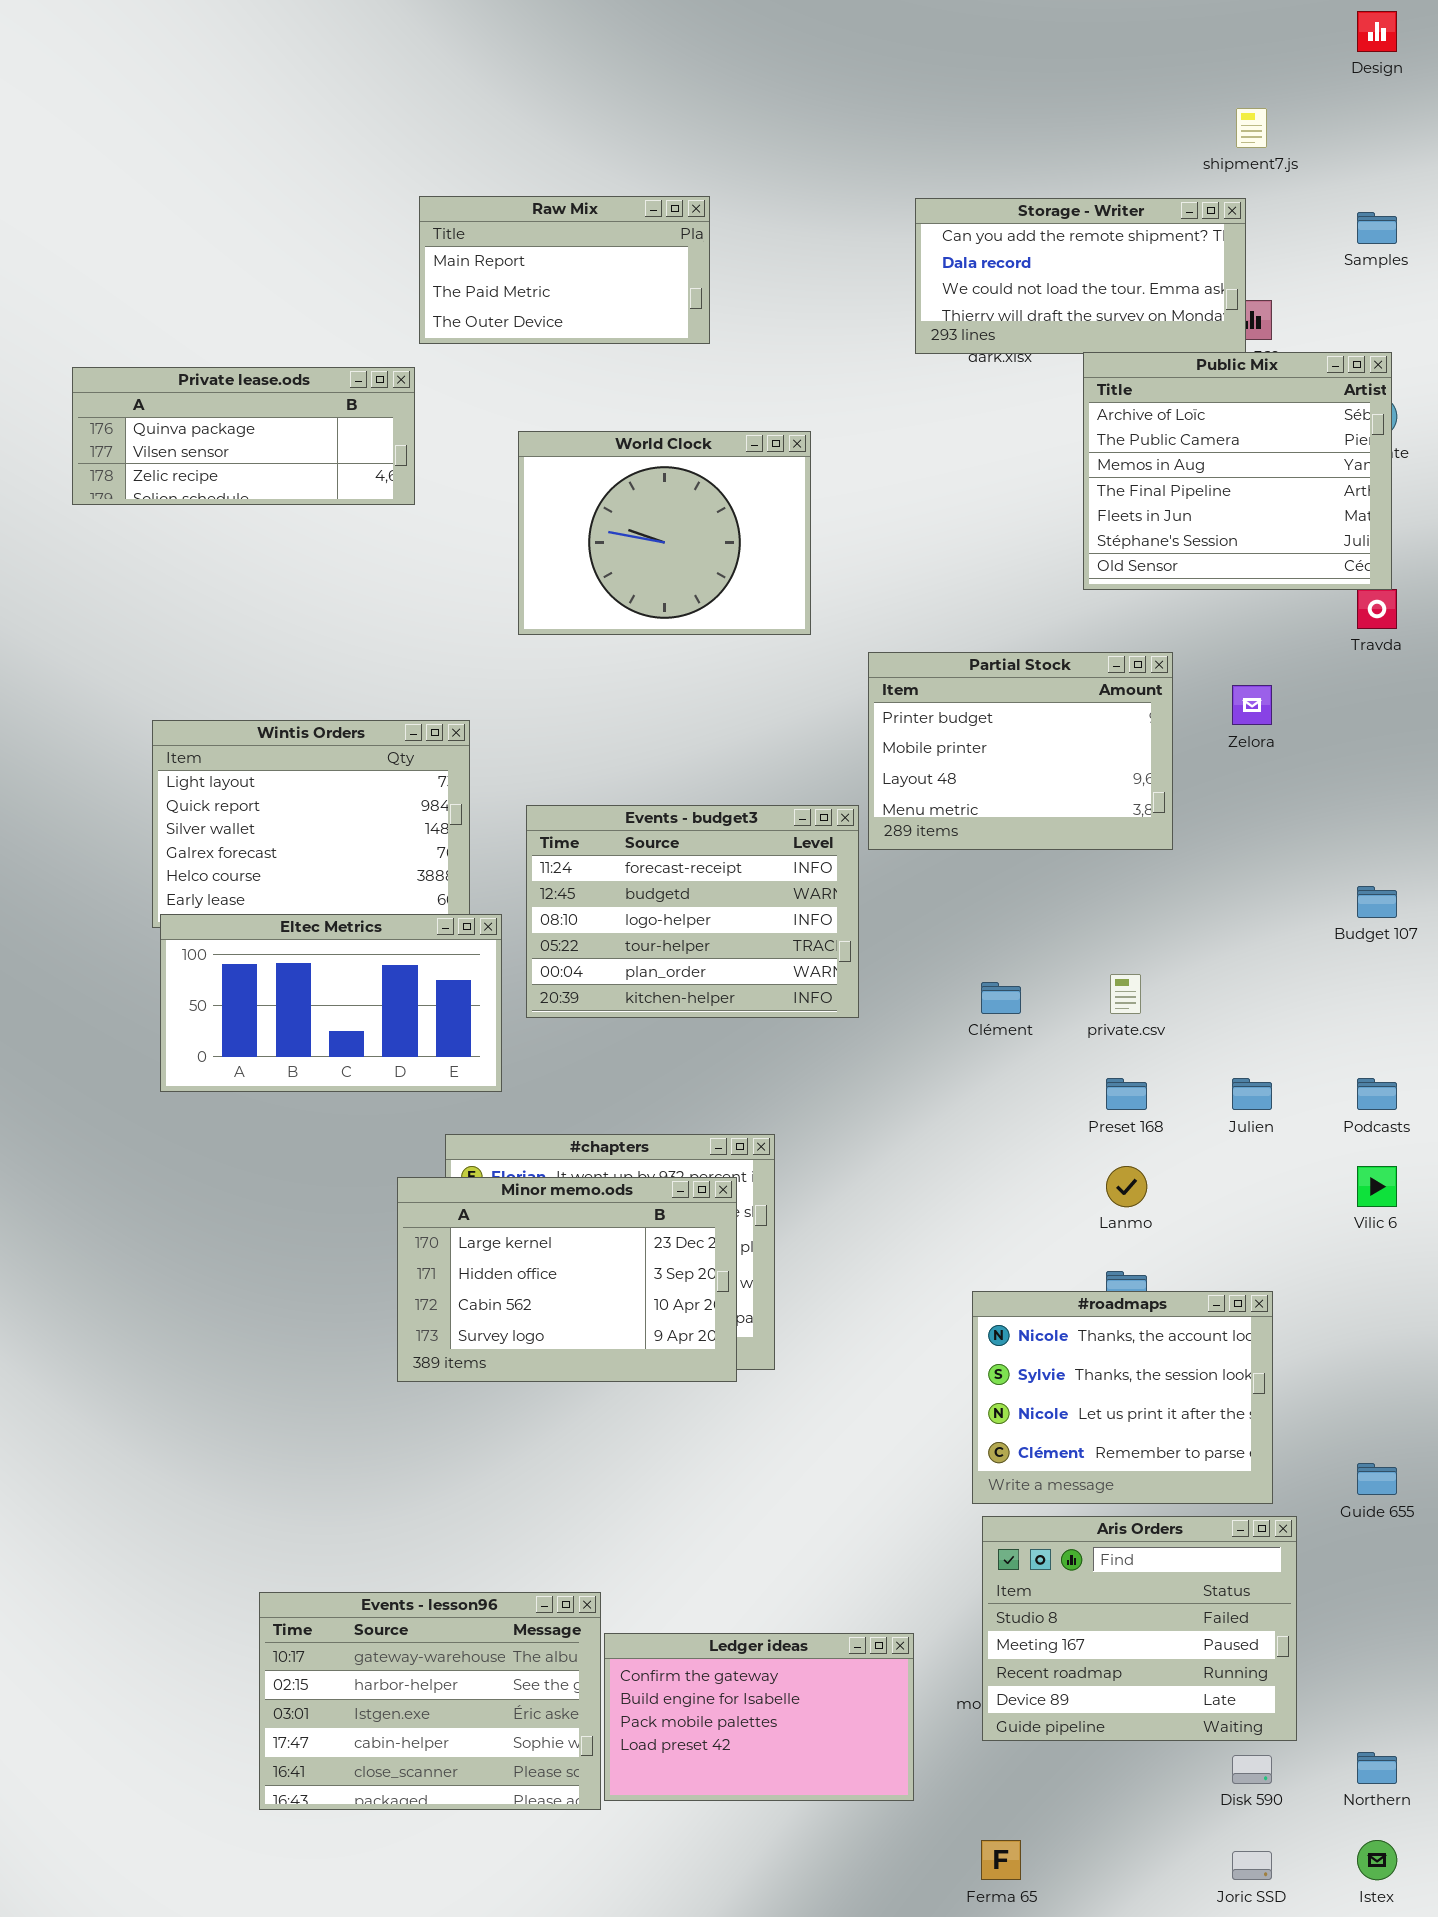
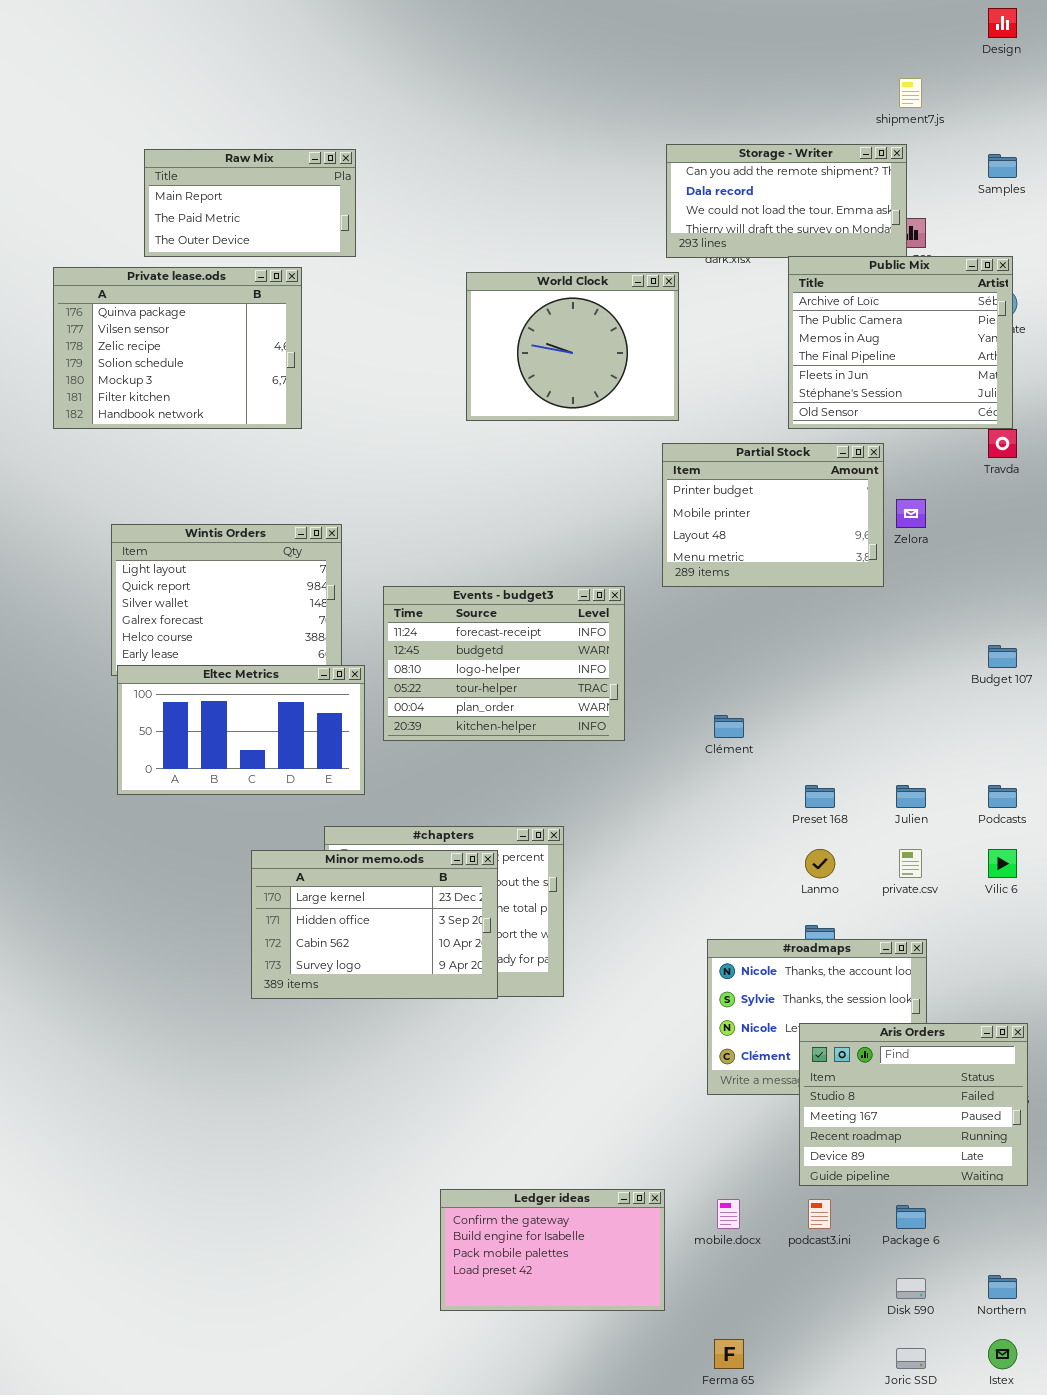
Raw Mix: [419,196,710,344] -> [144,149,356,257], moved
Private lease.ods: [72,367,415,505] -> [53,267,302,429], resized
World Clock: [518,431,811,635] -> [466,272,679,421], moved
Partial Stock: [868,652,1173,850] -> [662,443,884,587], moved
private.csv: [1110,974,1141,1014] -> [899,849,922,878], moved
Minor memo.ods: [397,1177,737,1382] -> [251,850,498,999], moved
Aris Orders: [982,1516,1297,1741] -> [799,1023,1028,1186], moved
Events - lesson96: [259,1592,601,1810] -> none, closed

